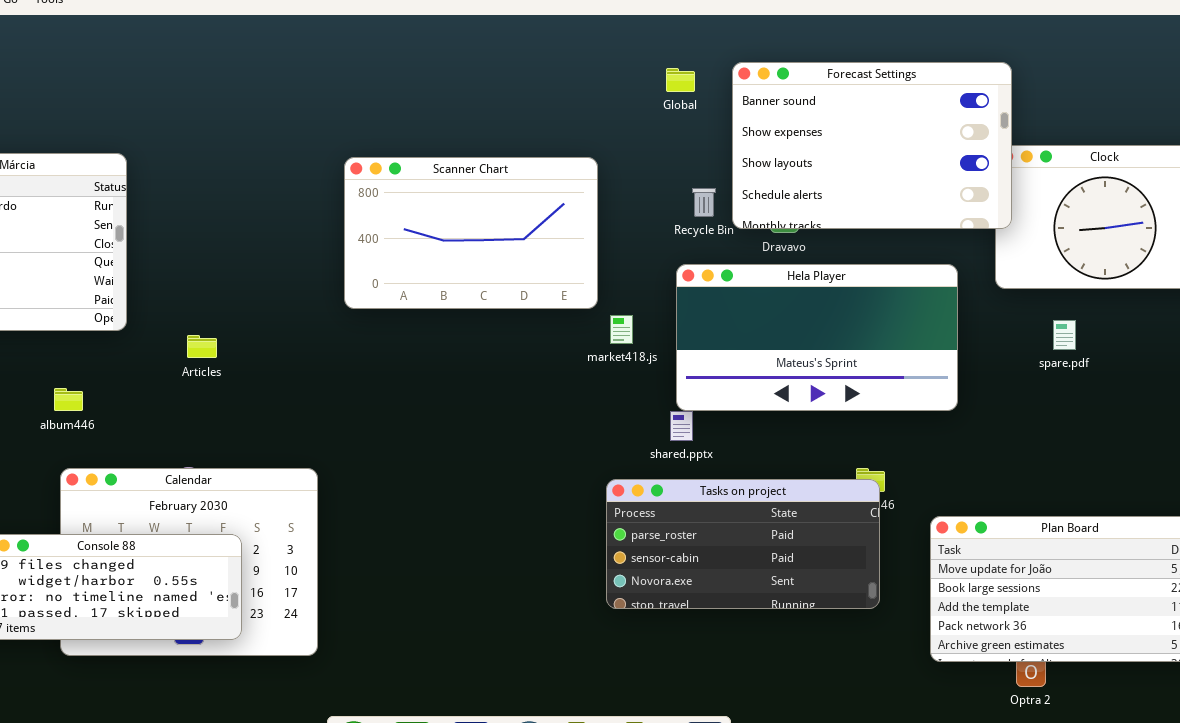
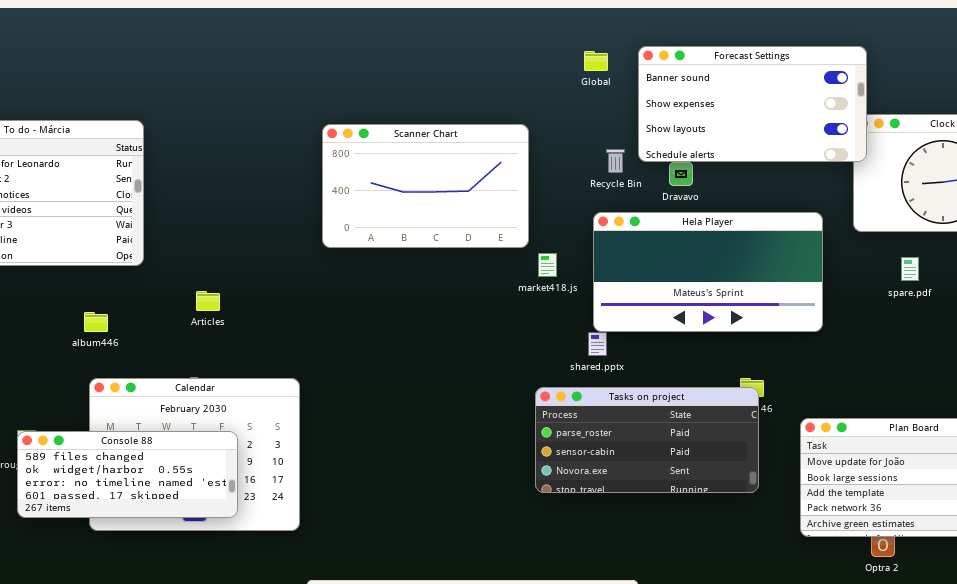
Forecast Settings: [732,62,1012,229] -> [638,46,867,162], resized
Articles: [187,335,217,358] -> [196,291,220,311], moved

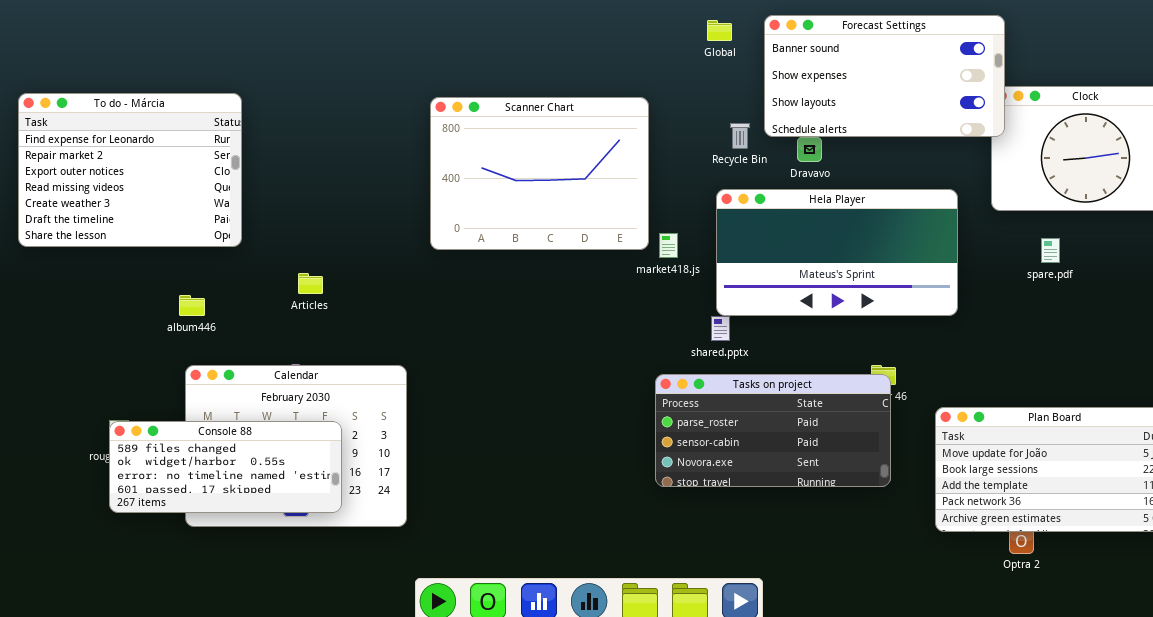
Scanner Chart: [322,124,529,248] -> [430,97,649,250], resized

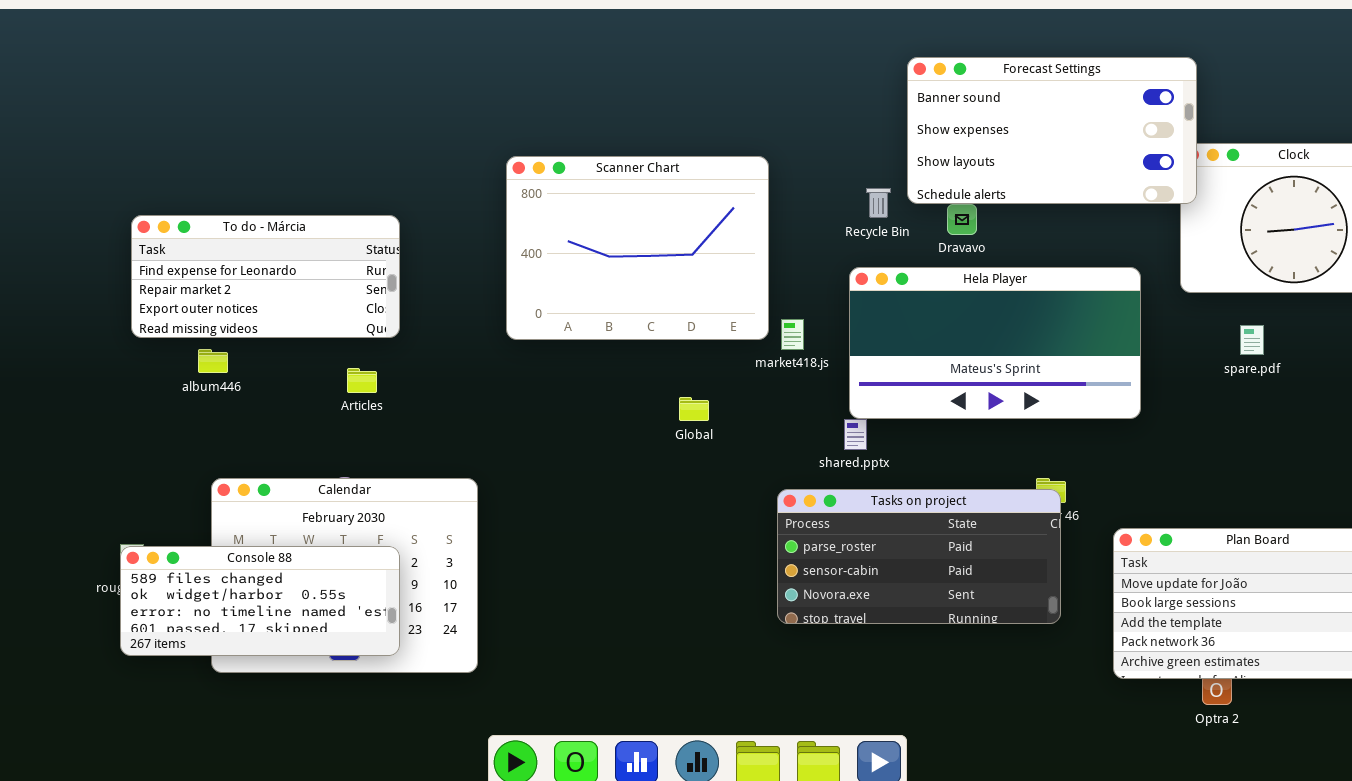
Global: [707,20,732,41] -> [679,397,709,421], moved
To do - Márcia: [18,93,242,247] -> [131,215,400,338], moved, resized
album446: [179,295,205,316] -> [198,349,228,373], moved

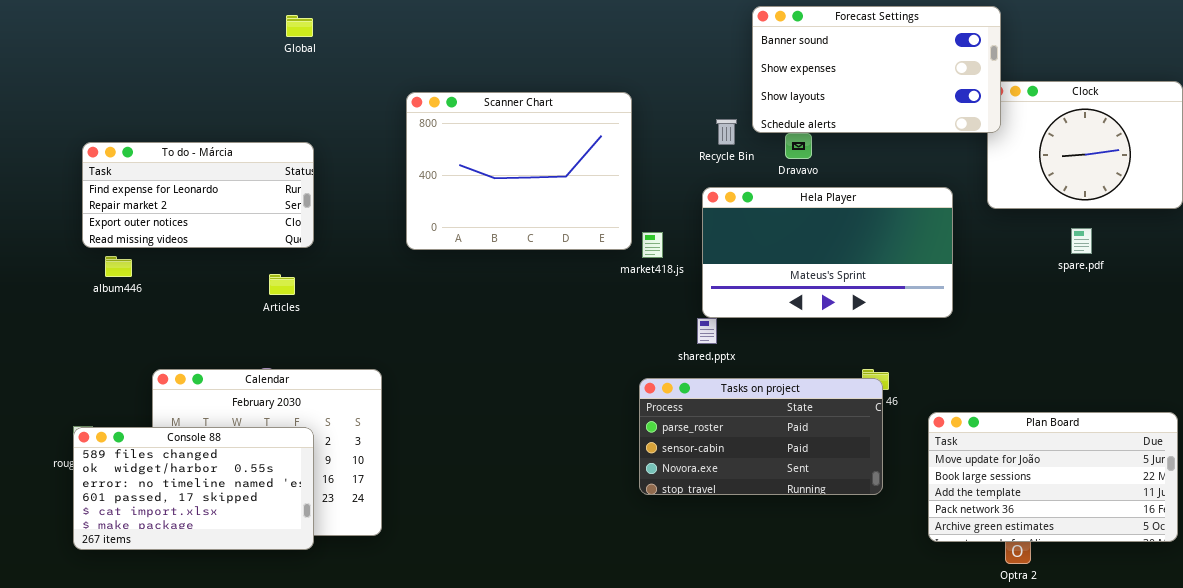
spare.pdf: [1240,325,1264,355] -> [1071,228,1092,254], moved
album446: [198,349,228,373] -> [105,256,132,277], moved
Global: [679,397,709,421] -> [286,15,313,37], moved
Console 88: [120,546,400,656] -> [73,427,314,550], resized

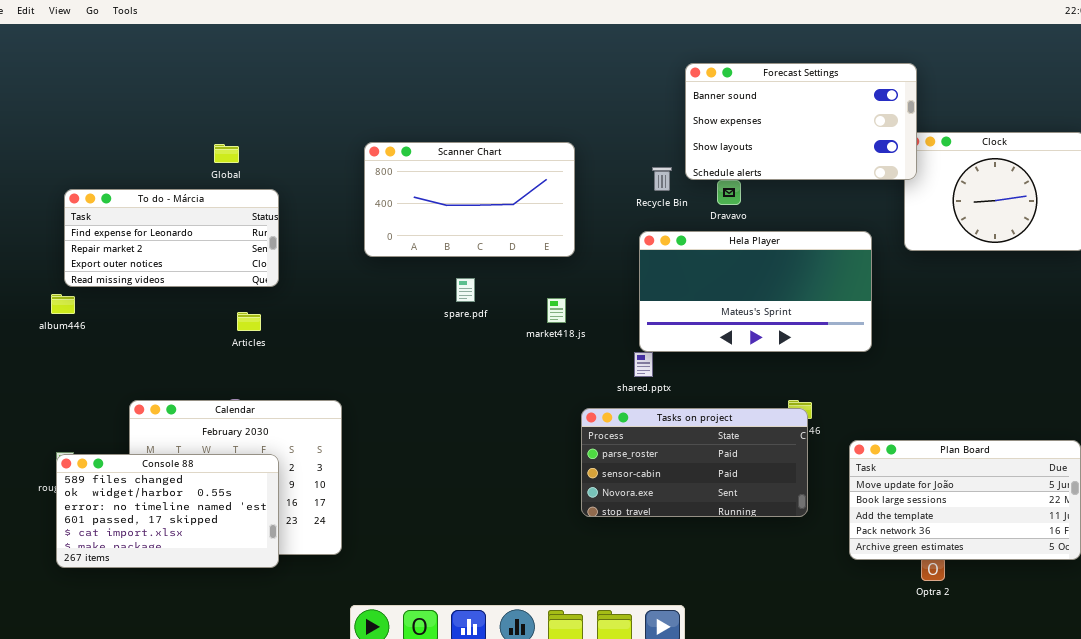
Global: [286,15,313,37] -> [214,144,239,163], moved
Scanner Chart: [406,92,632,250] -> [364,142,575,257], resized
spare.pdf: [1071,228,1092,254] -> [456,278,475,302], moved
market418.js: [642,232,663,258] -> [547,298,566,323], moved
album446: [105,256,132,277] -> [51,294,75,314], moved

